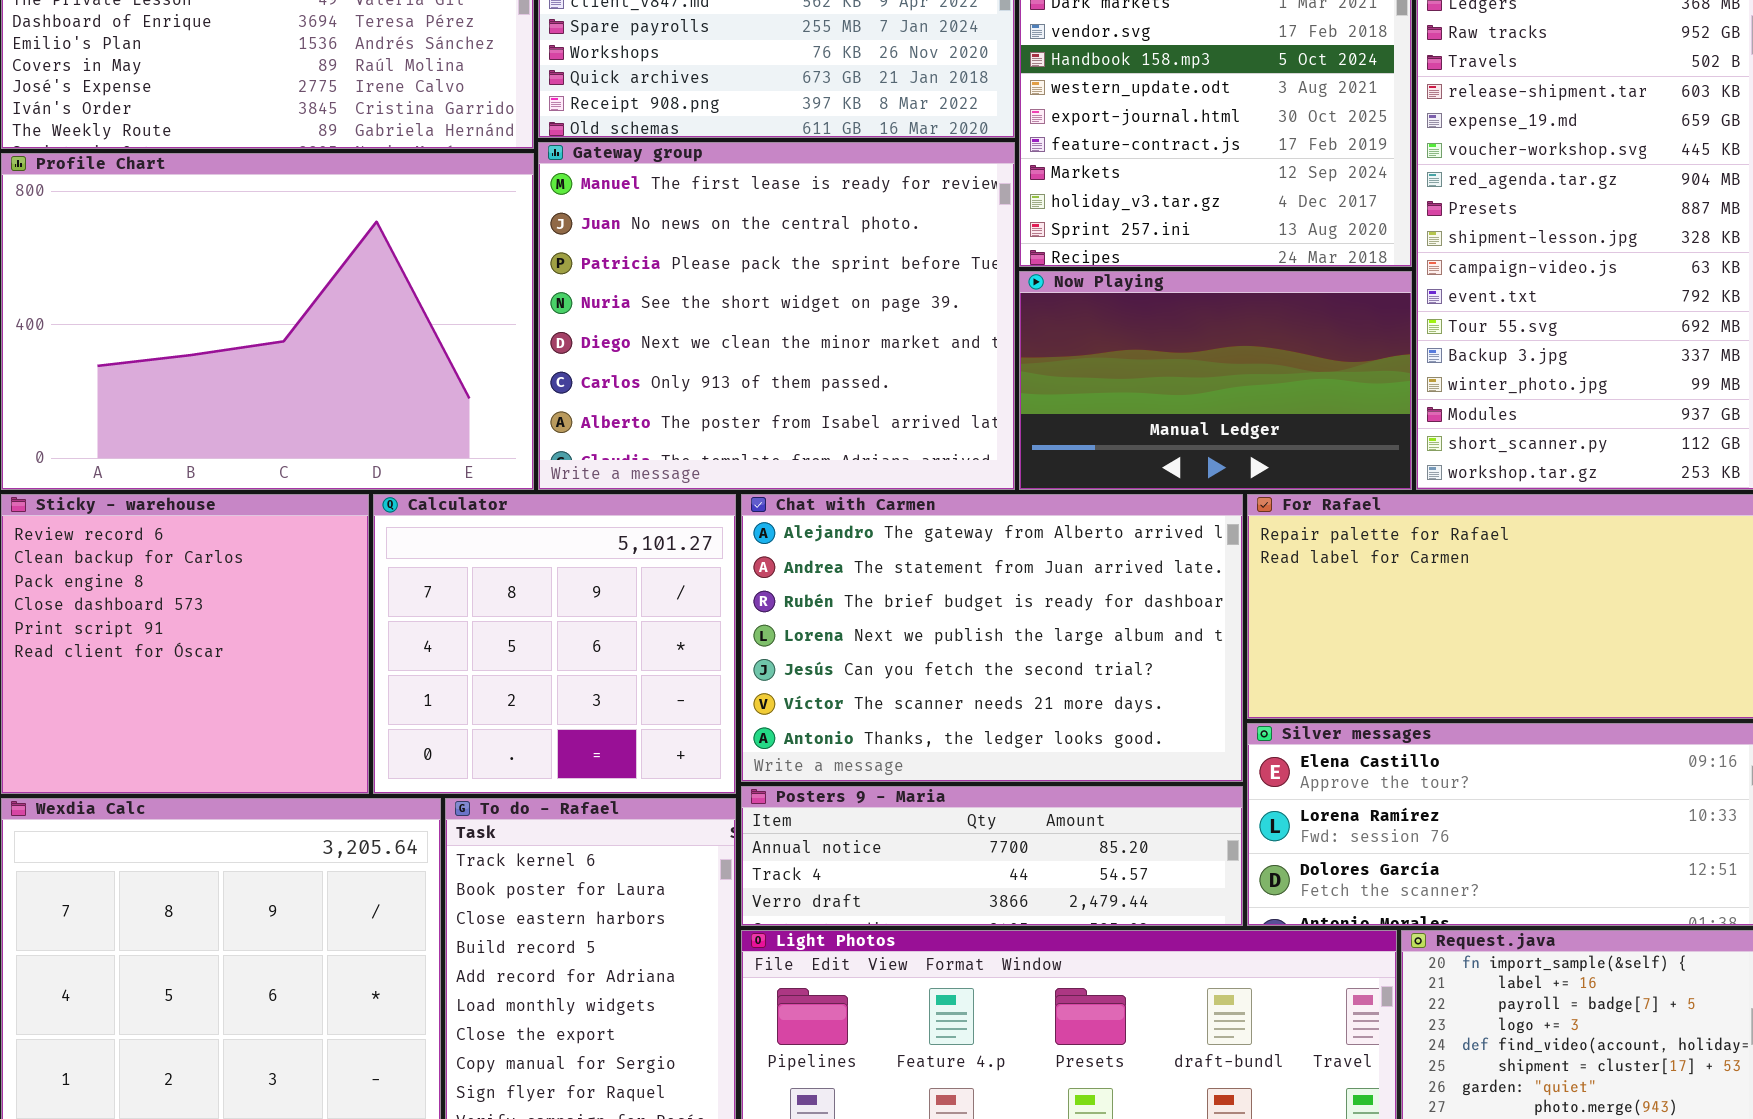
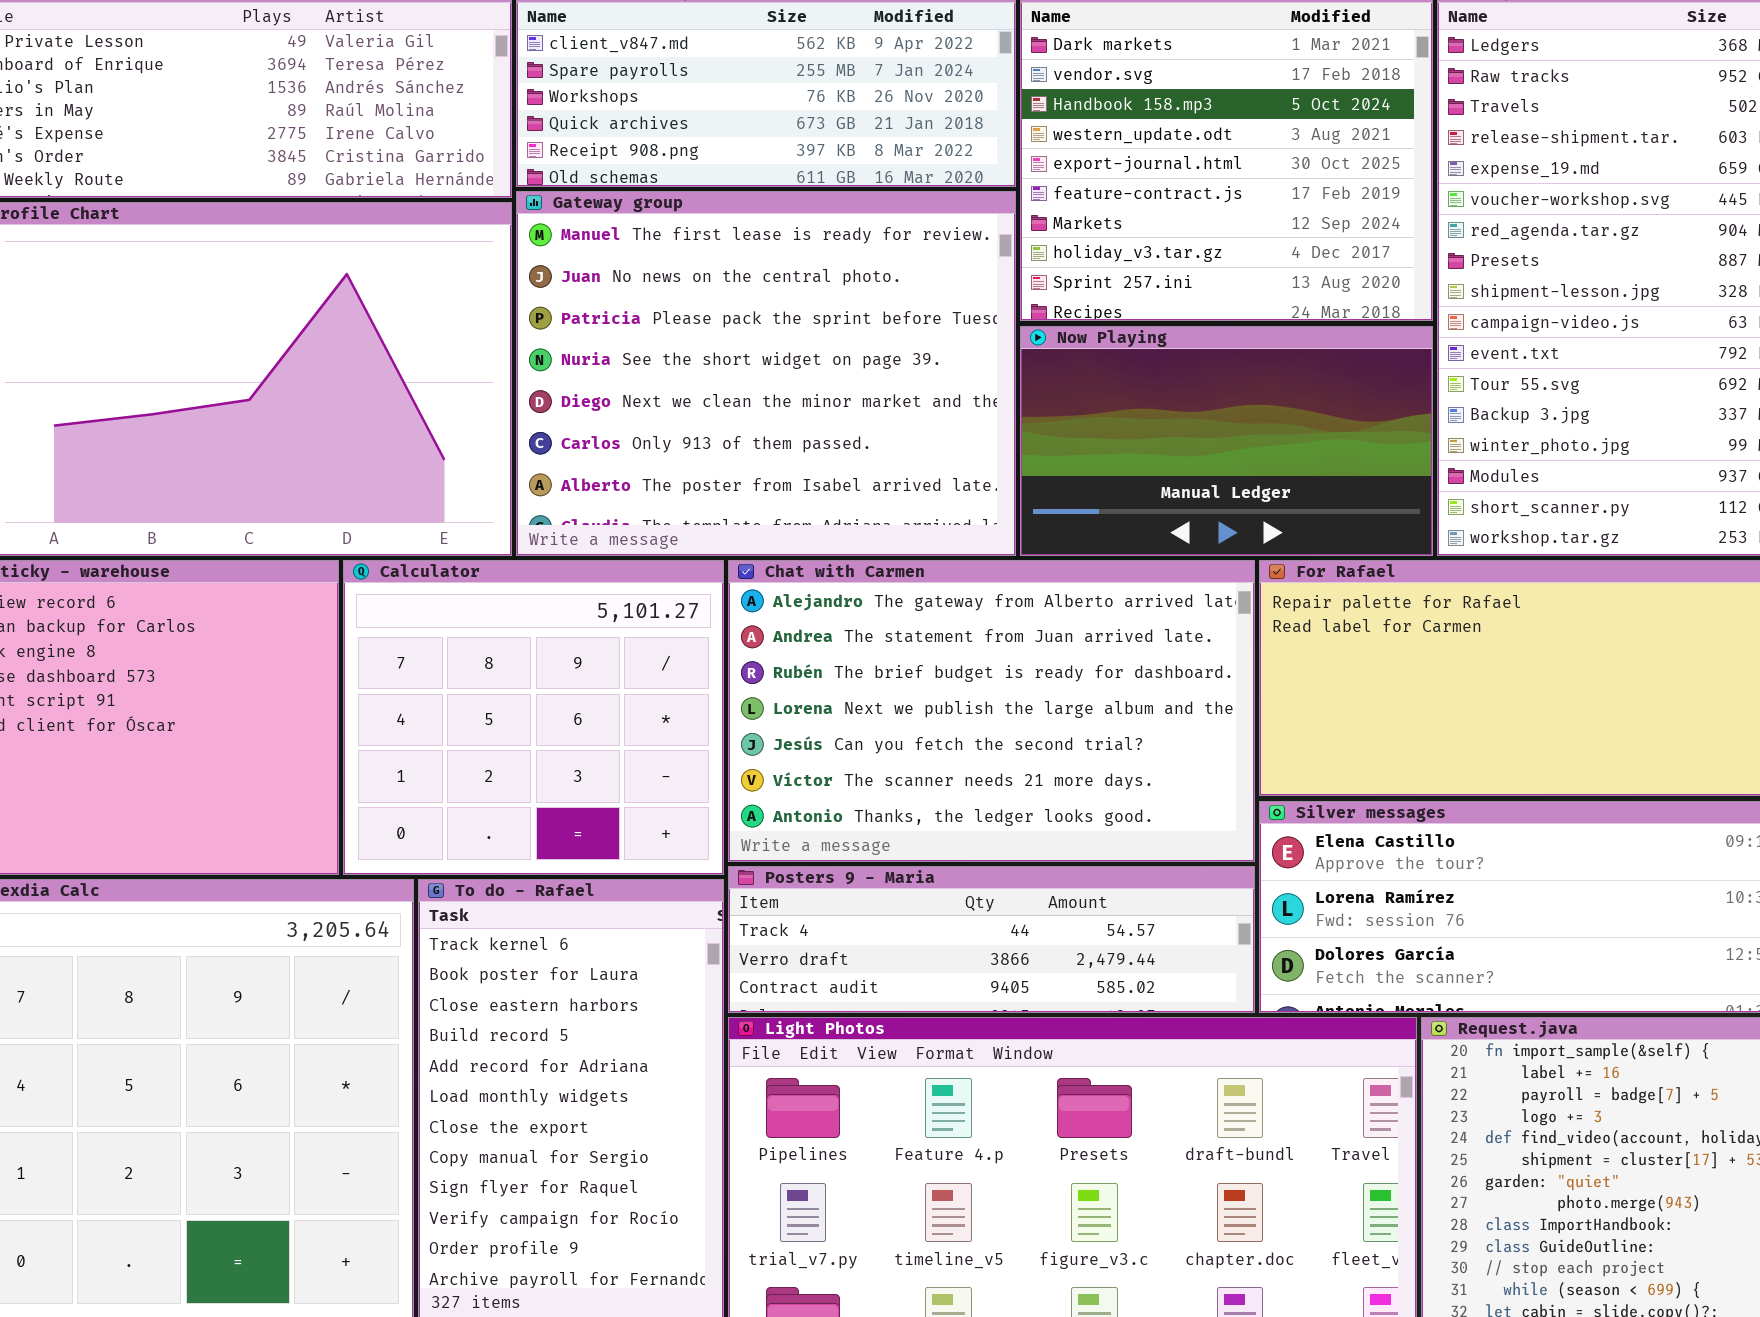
Posters 9 - Maria: [741,786,1243,926] -> [728,866,1255,1013], scrolled down 1 row

